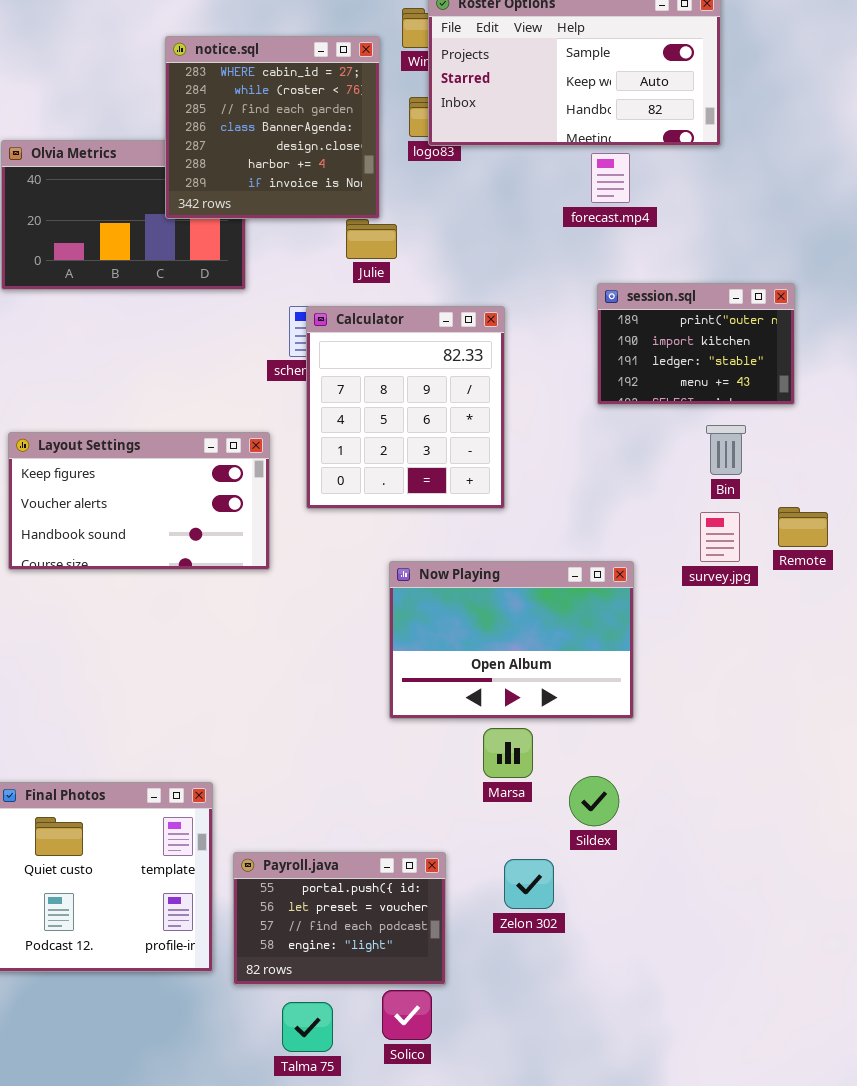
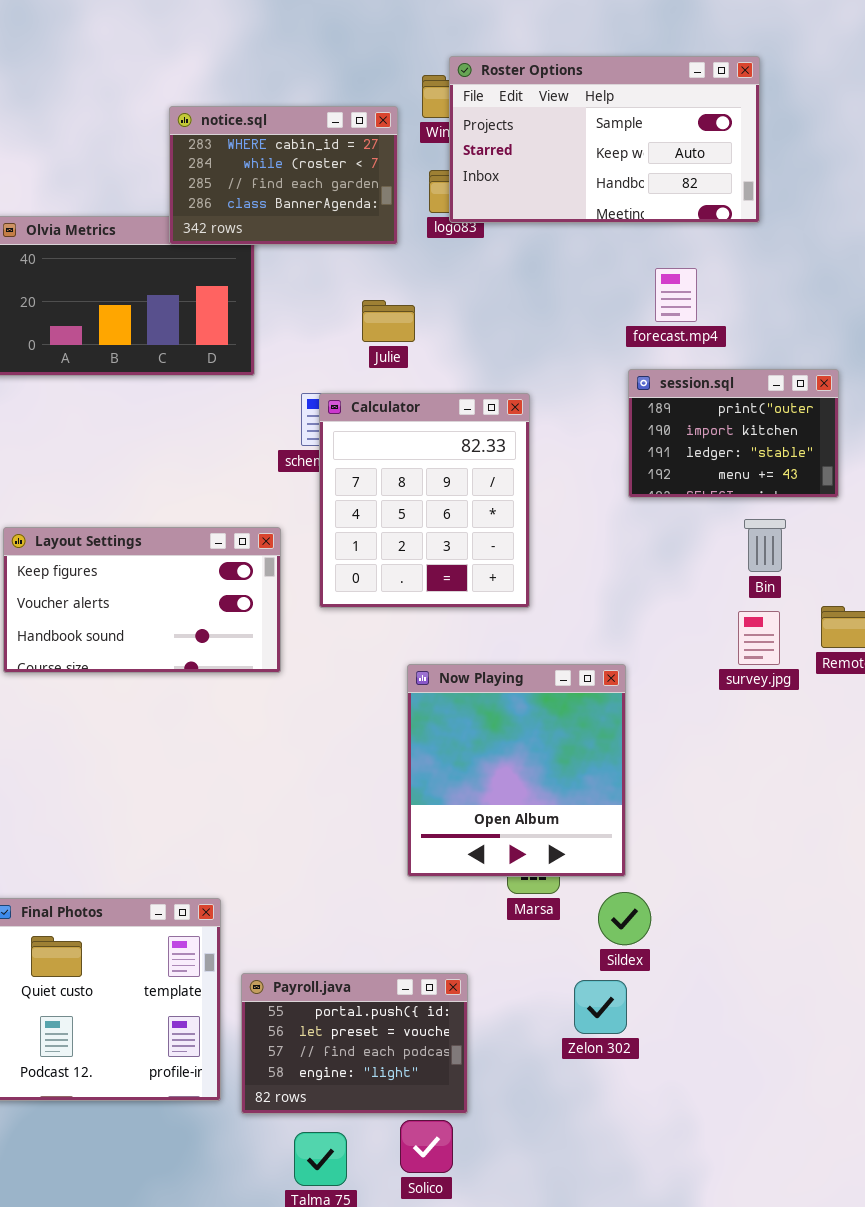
notice.sql: [165,36,380,219] -> [169,106,398,245], resized
forecast.mp4: [591,153,630,203] -> [655,268,697,322], moved
Now Playing: [389,561,634,719] -> [407,664,626,877], resized
Zelon 302: [504,859,554,909] -> [574,980,627,1034], moved

